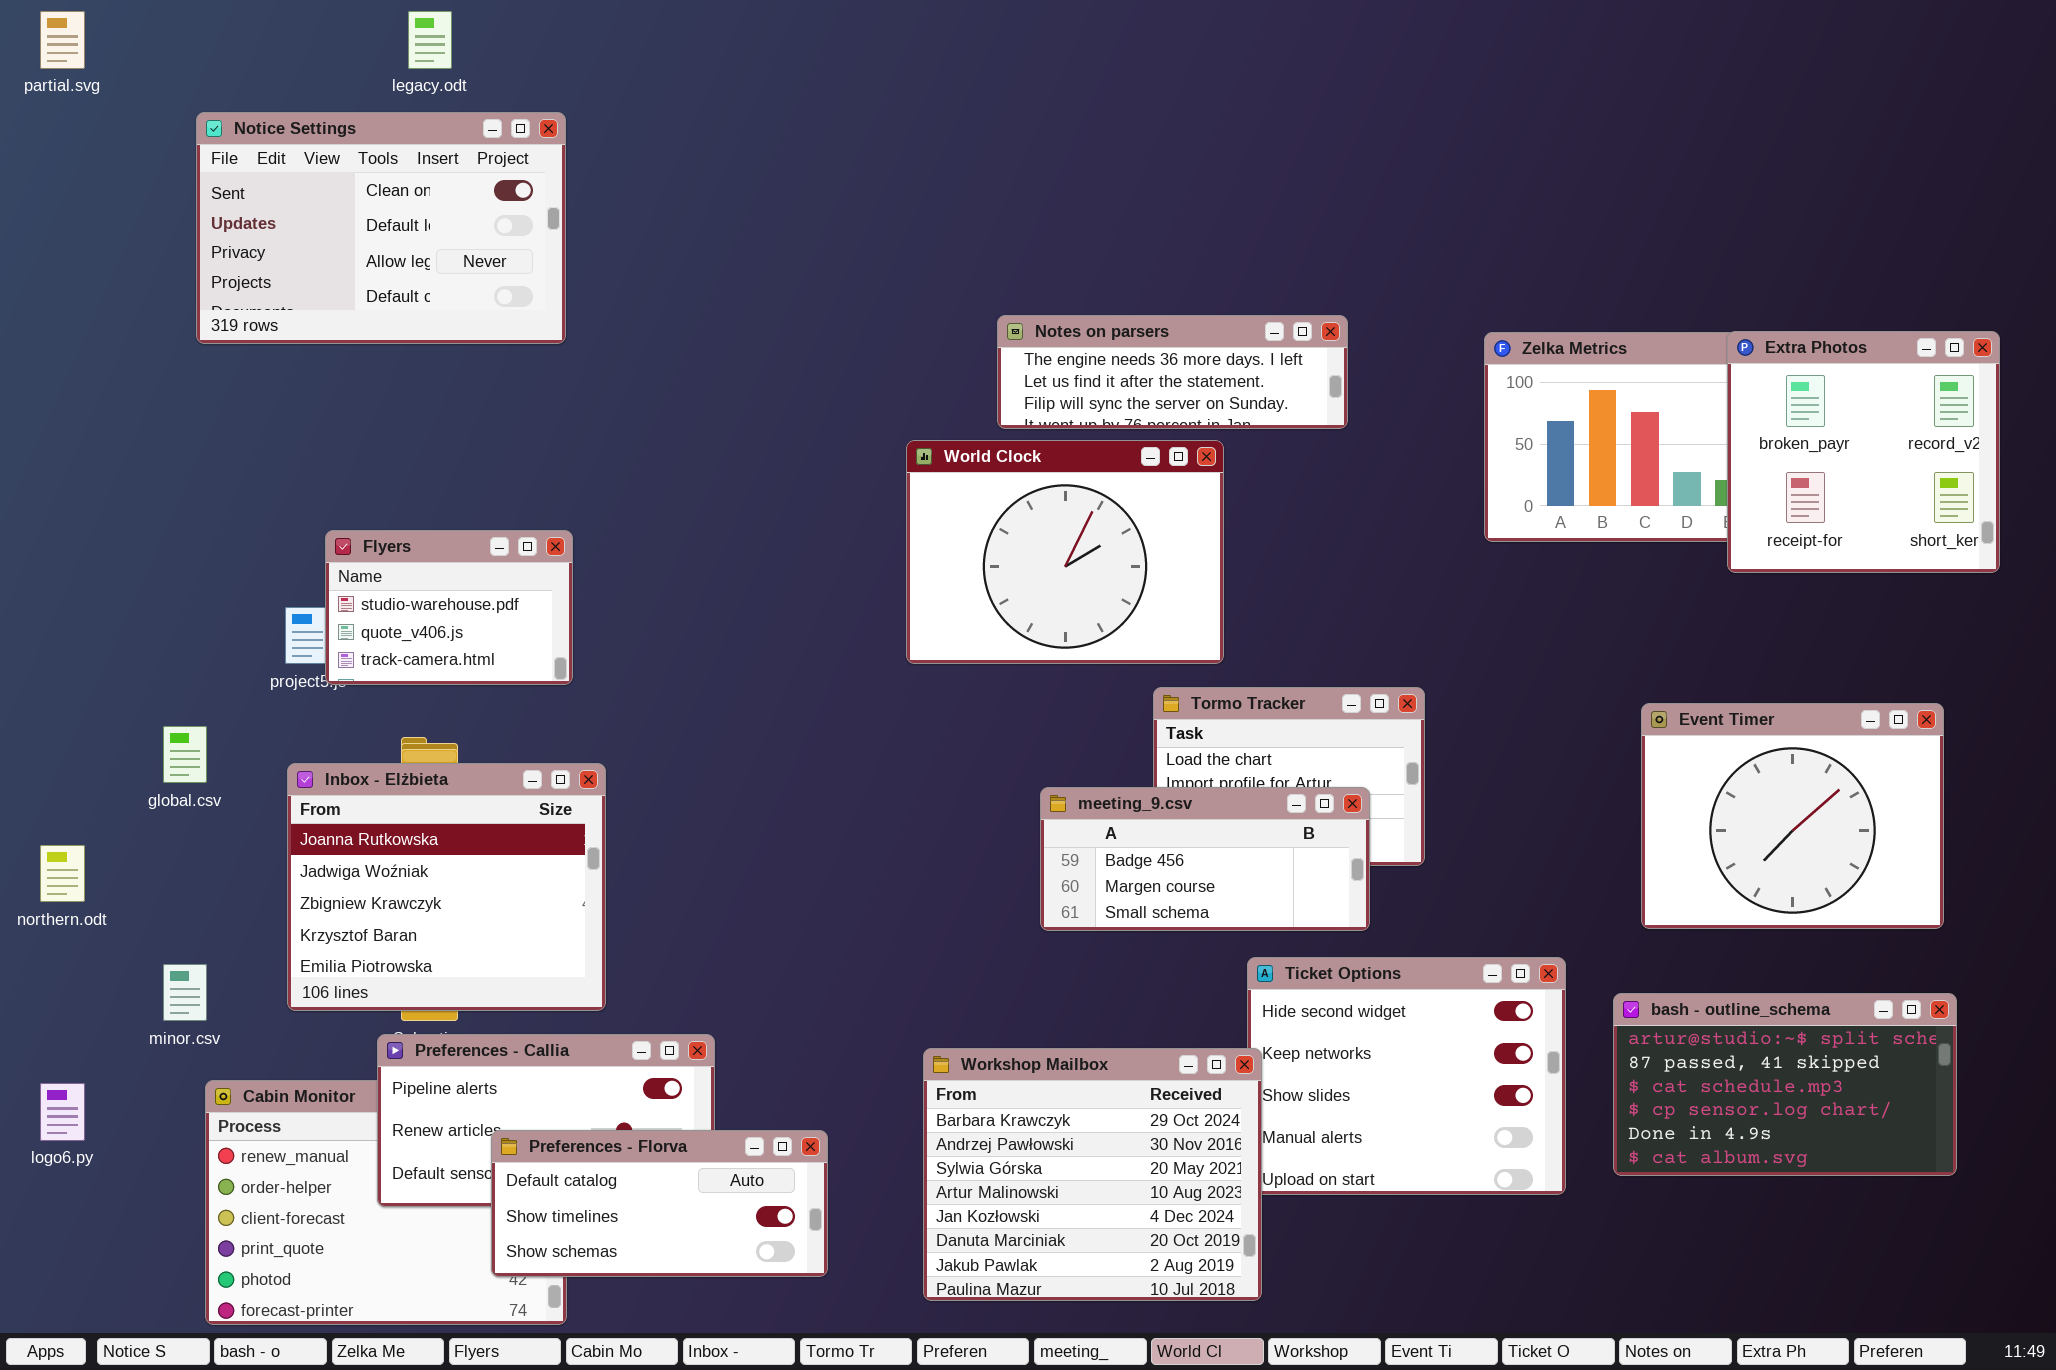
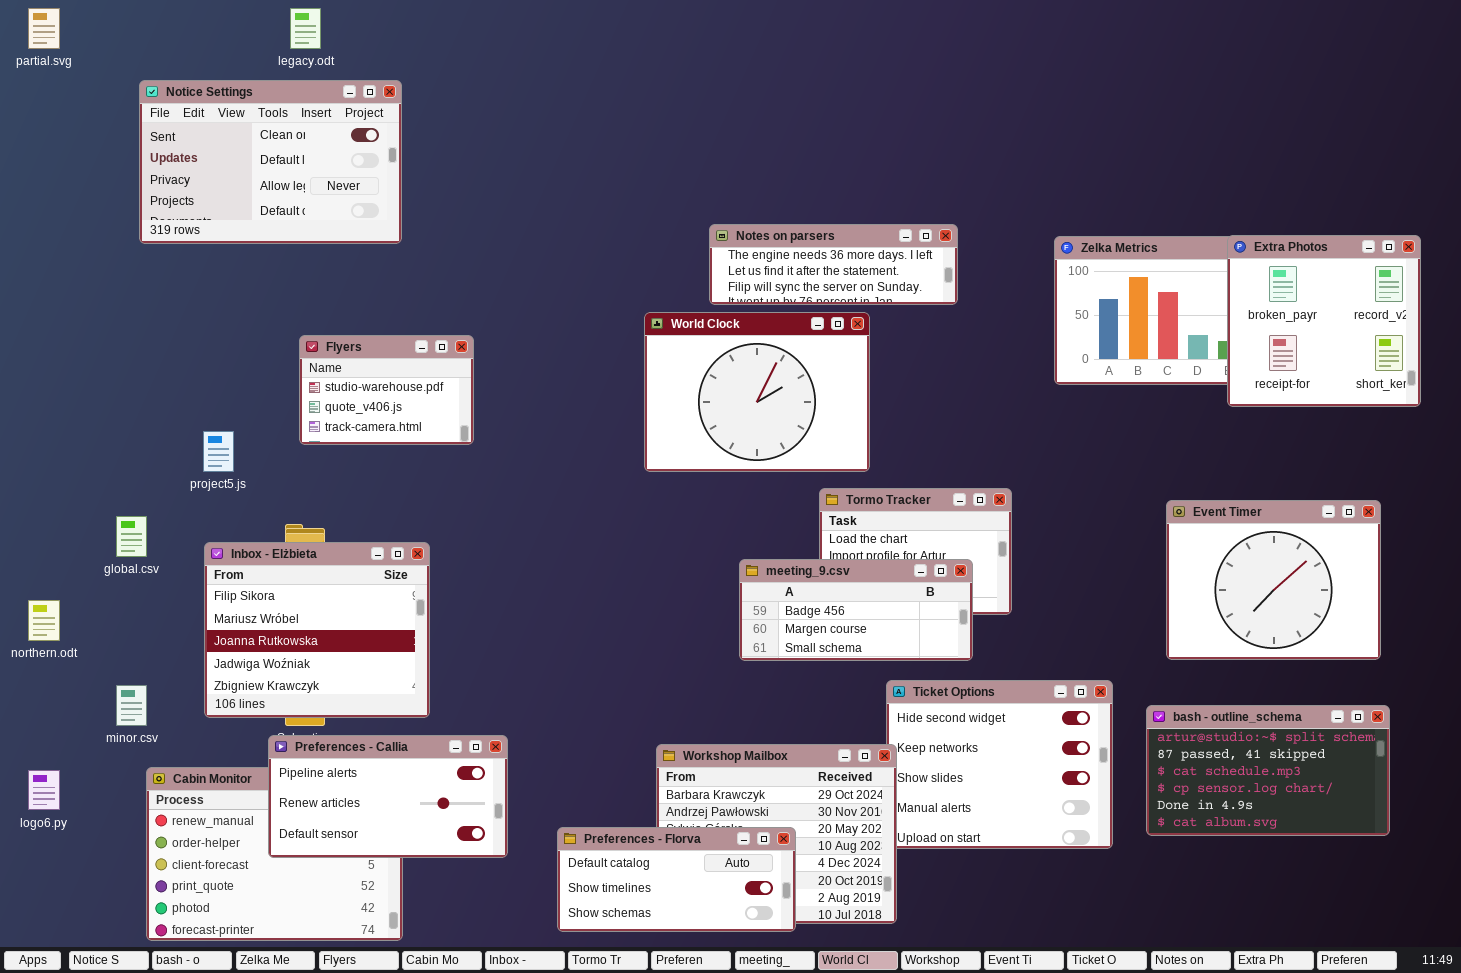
Flyers: [325,530,573,685] -> [299,335,474,445], moved
Inbox - Elżbieta: [287,763,606,1011] -> [204,542,430,718], scrolled up 2 rows
Preferences - Florva: [491,1130,828,1277] -> [557,827,796,932], moved

